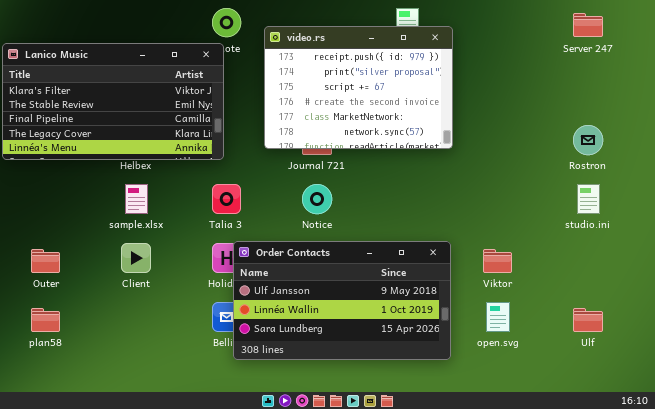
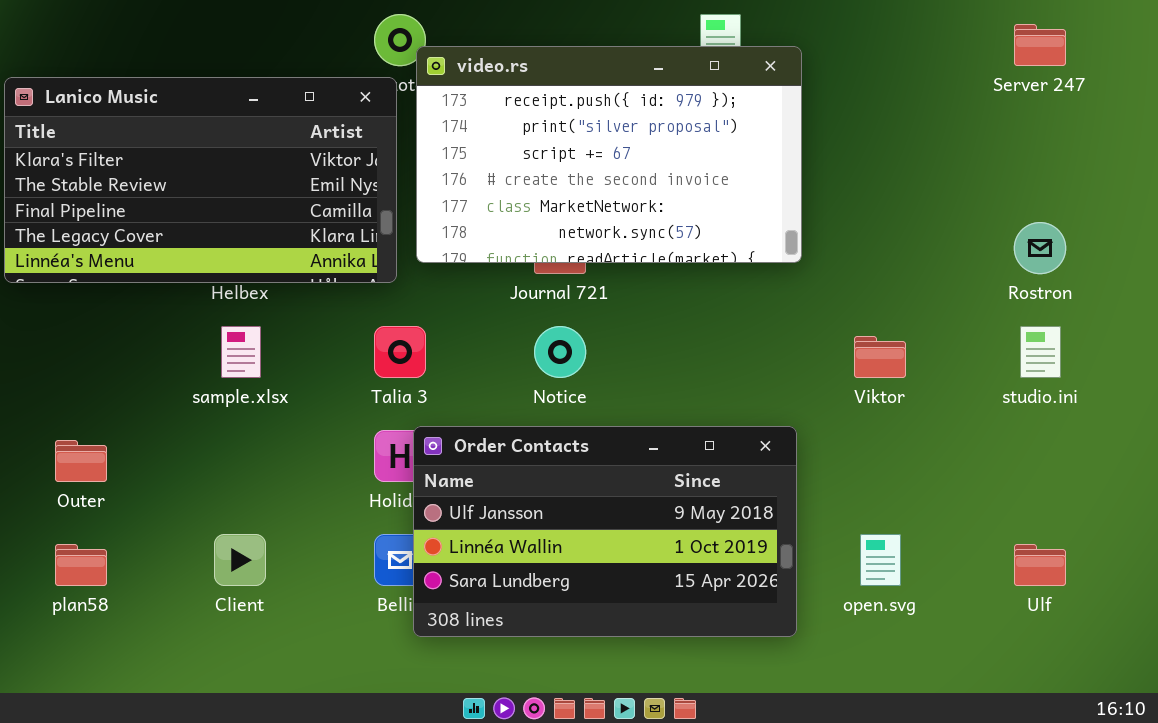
video.rs: [264,26,453,149] -> [416,46,802,263], resized
Client: [121,243,151,273] -> [214,534,266,586], moved
Viktor: [483,249,512,273] -> [854,336,906,378], moved

